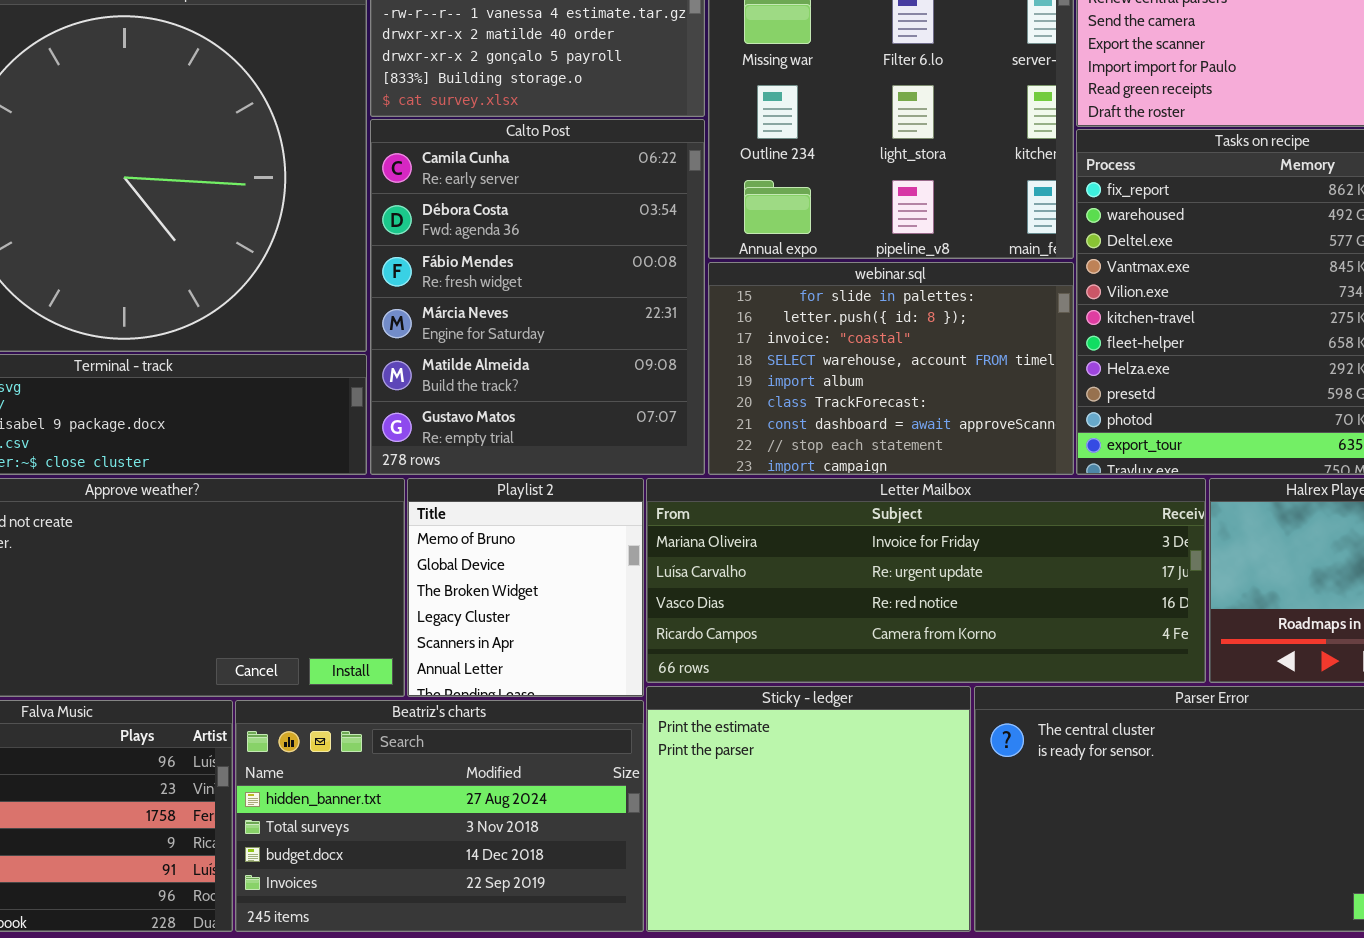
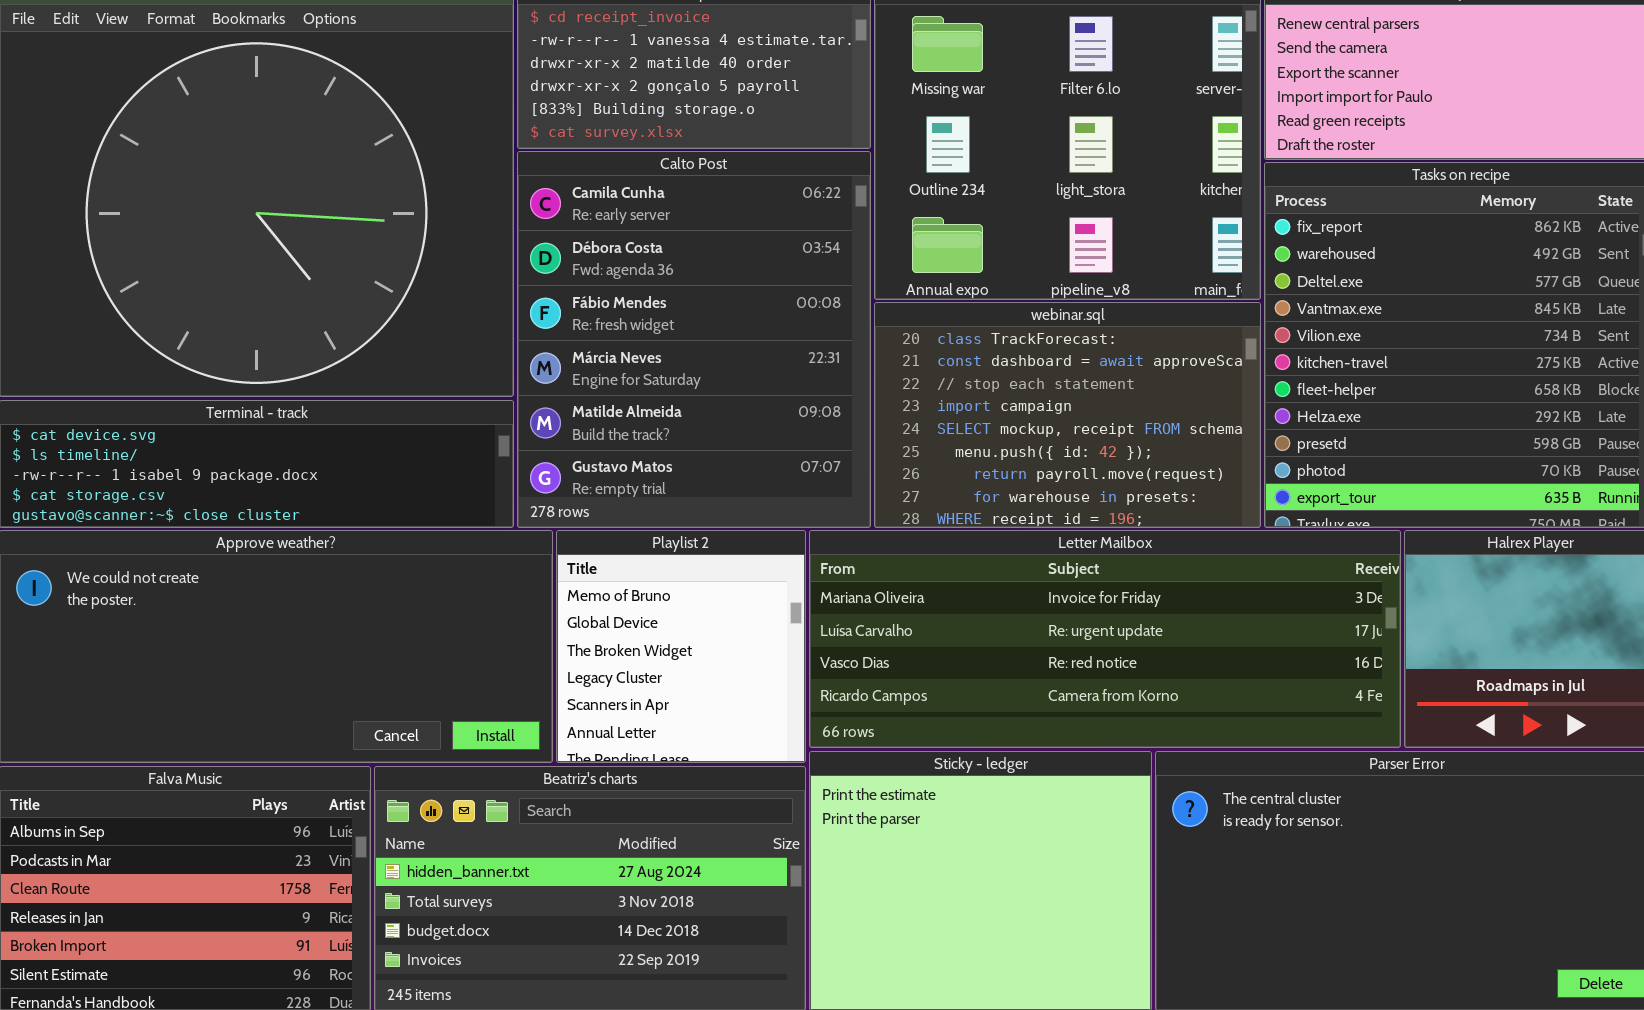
webinar.sql: [708,262,1074,475] -> [874,302,1261,528], scrolled down 5 rows

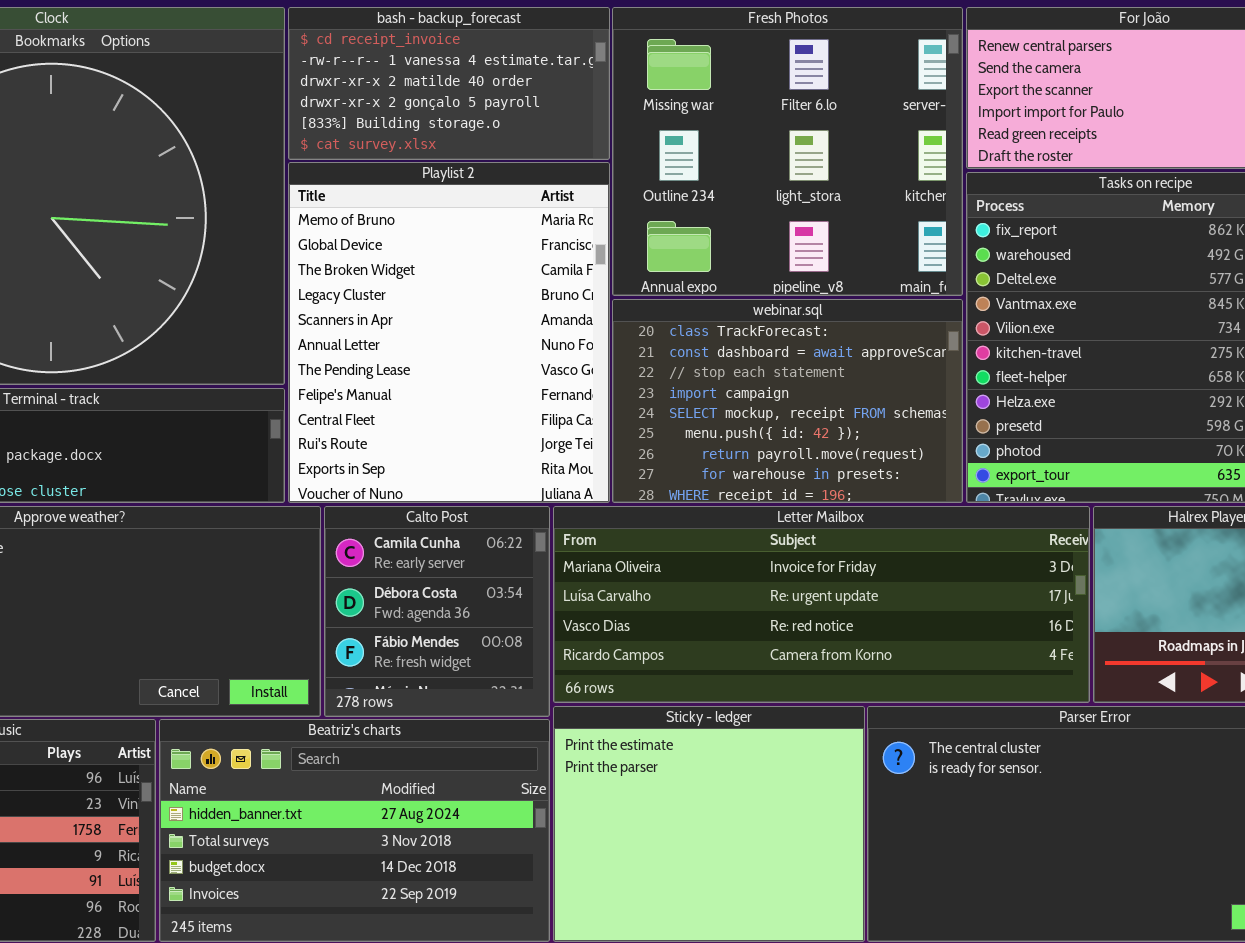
Calto Post: [517,151,871,528] -> [324,506,550,717], moved, resized
Playlist 2: [556,530,806,763] -> [288,162,610,503], moved, resized

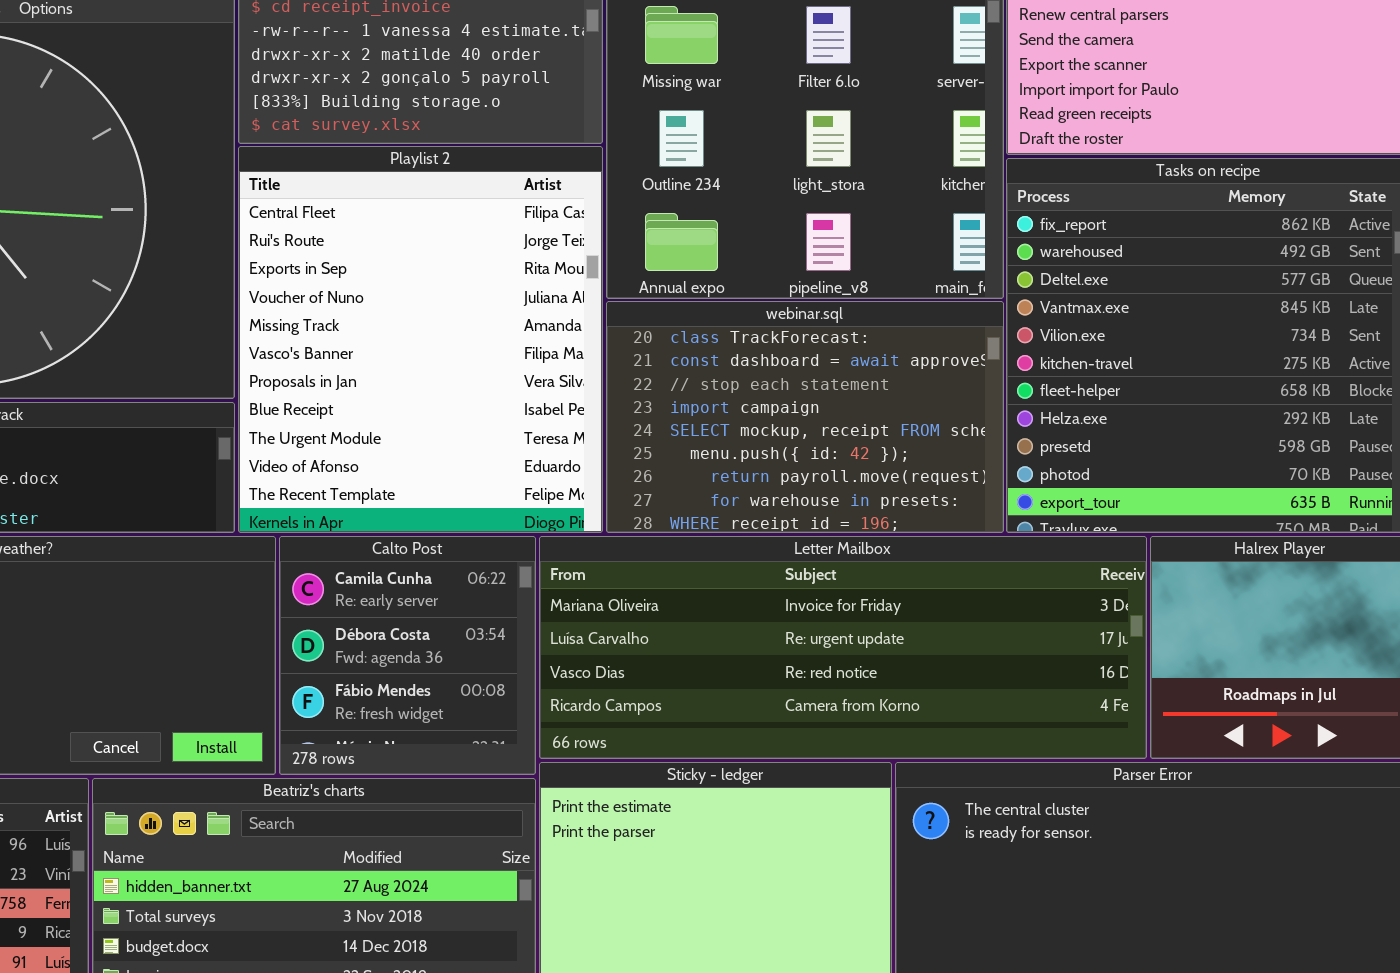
Playlist 2: [288,162,610,503] -> [238,146,603,533], scrolled down 8 rows

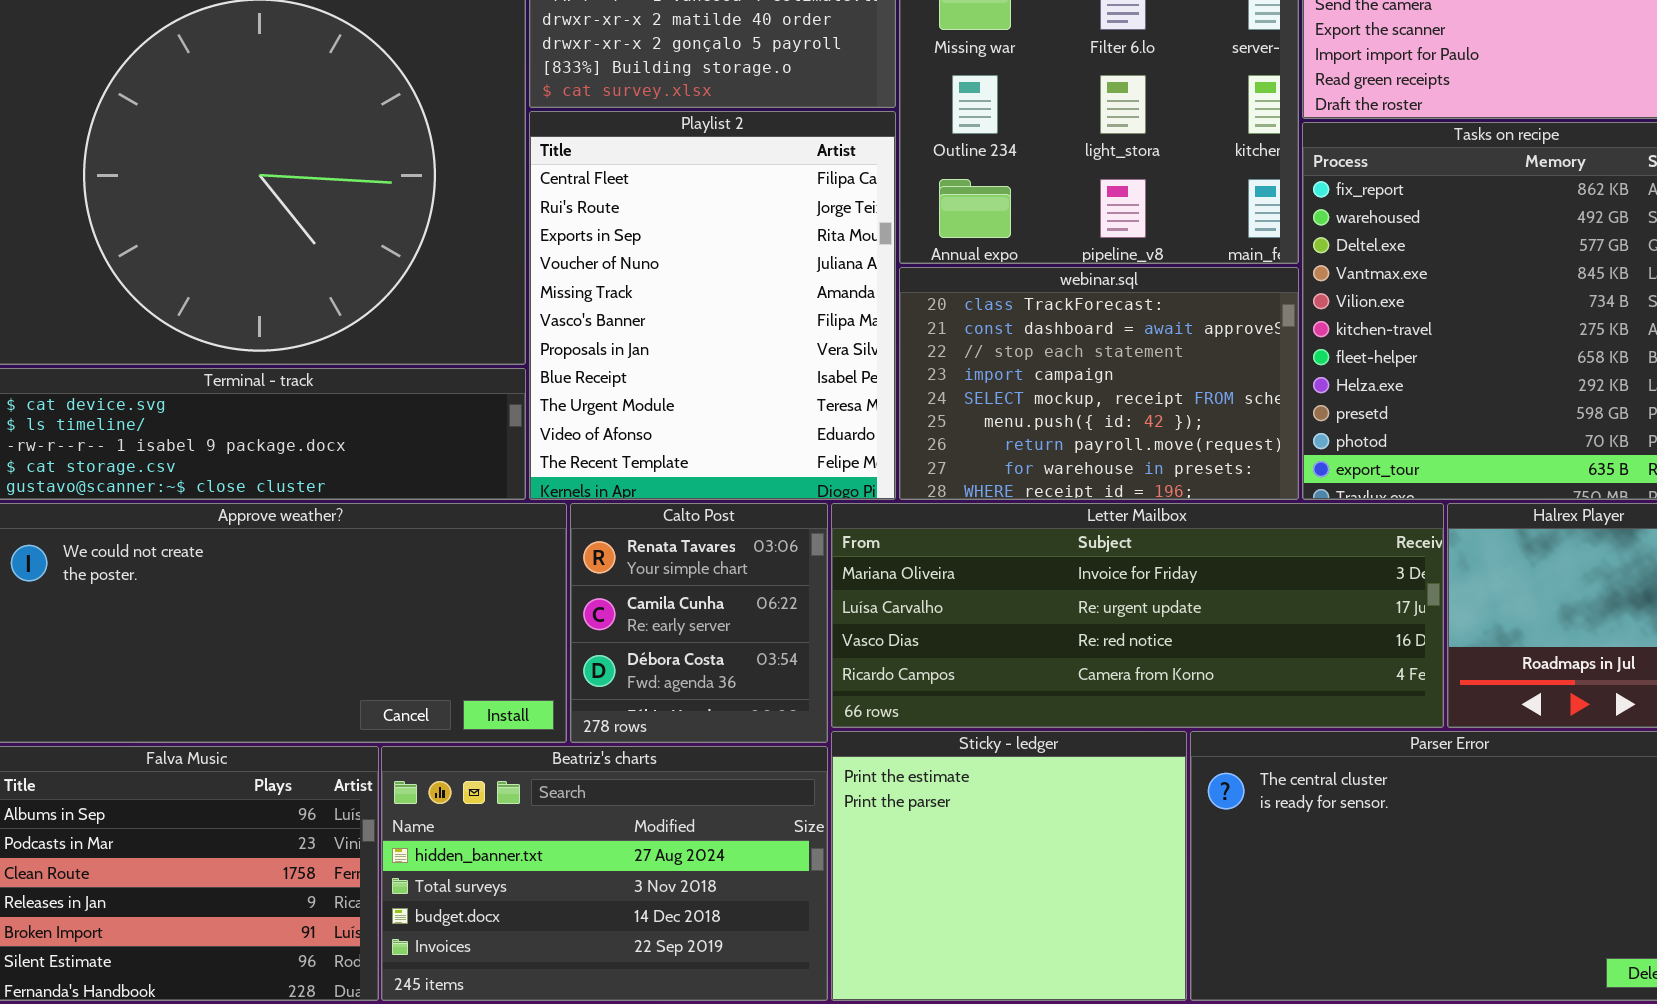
Calto Post: [279,536,536,775] -> [570,503,828,743], scrolled up 1 row

